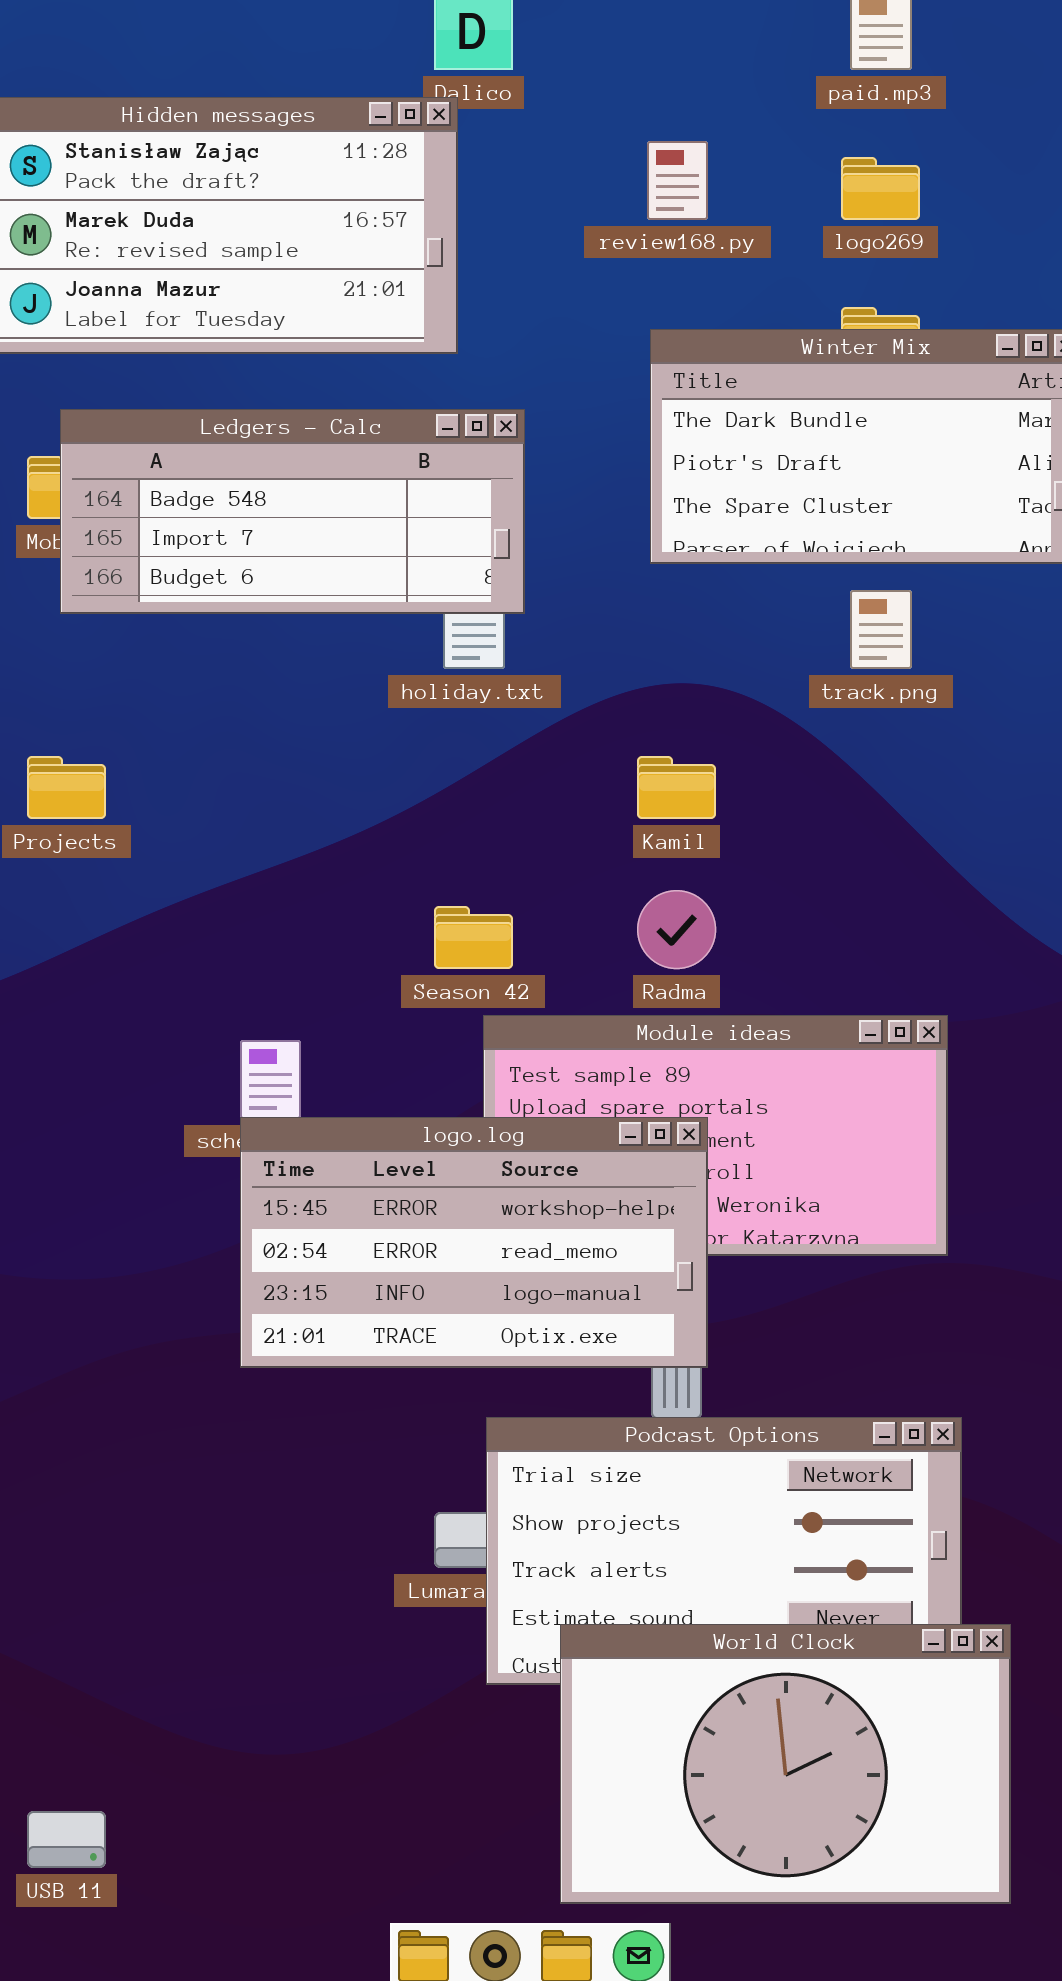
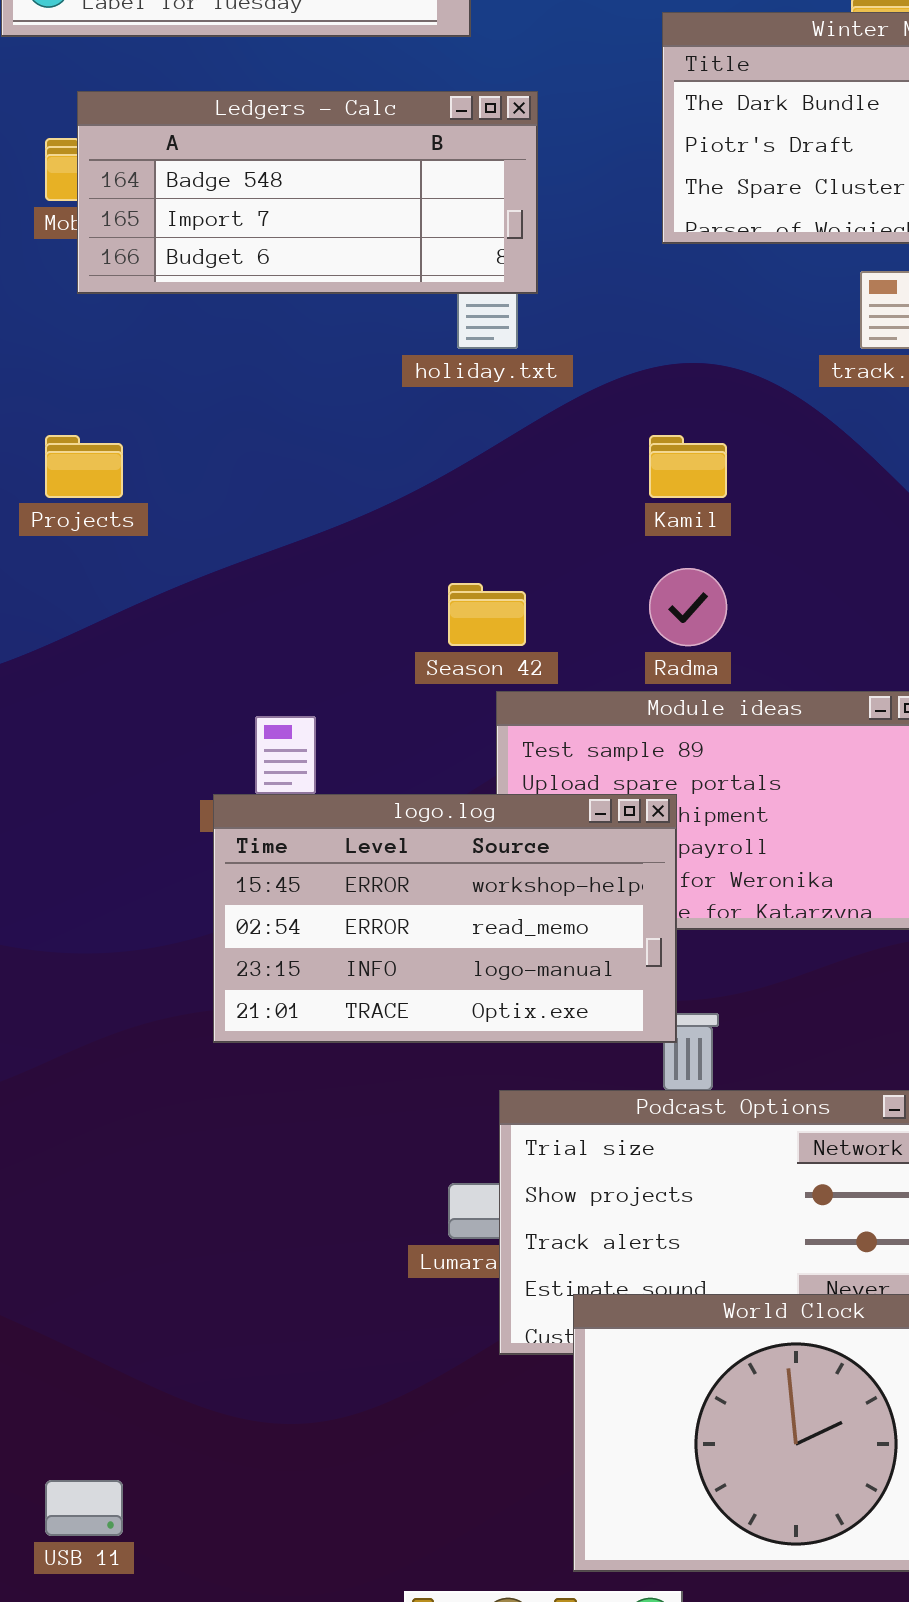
logo.log: [240,1117,708,1368] -> [213,794,677,1043], moved

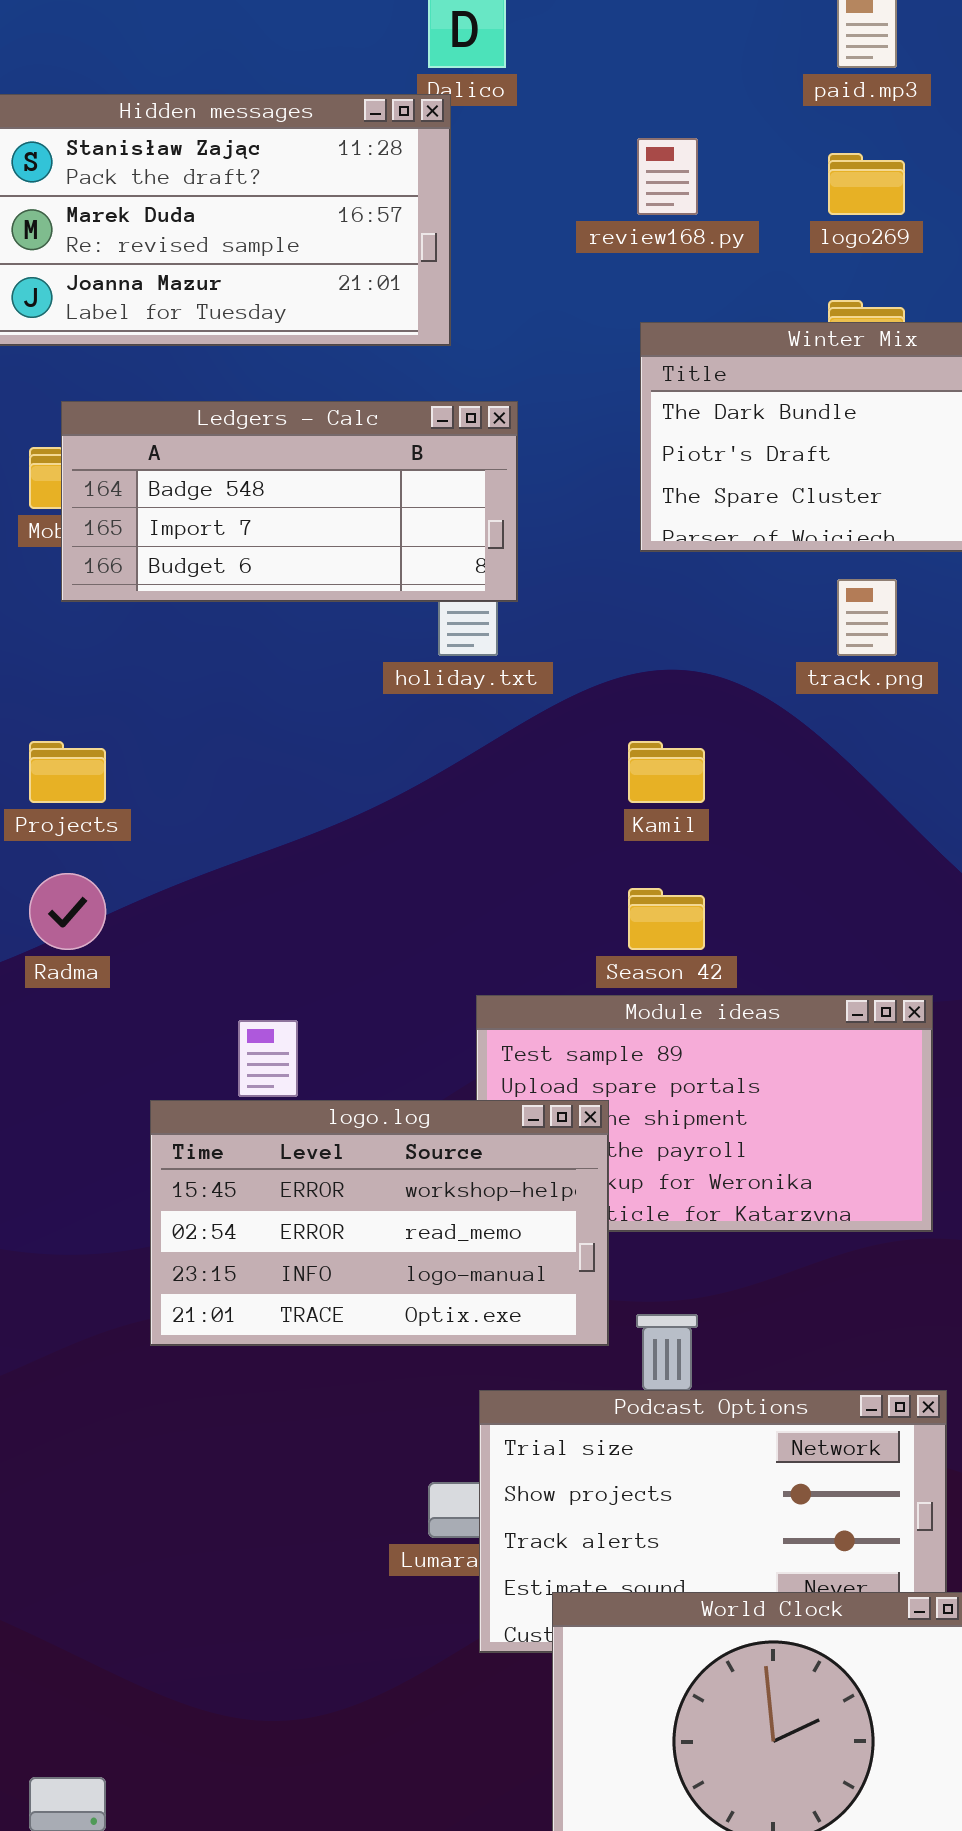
Radma: [649,568,727,646] -> [29,873,106,950], moved
Season 42: [448,583,526,646] -> [628,888,705,950], moved
logo.log: [213,794,677,1043] -> [150,1100,609,1346], moved

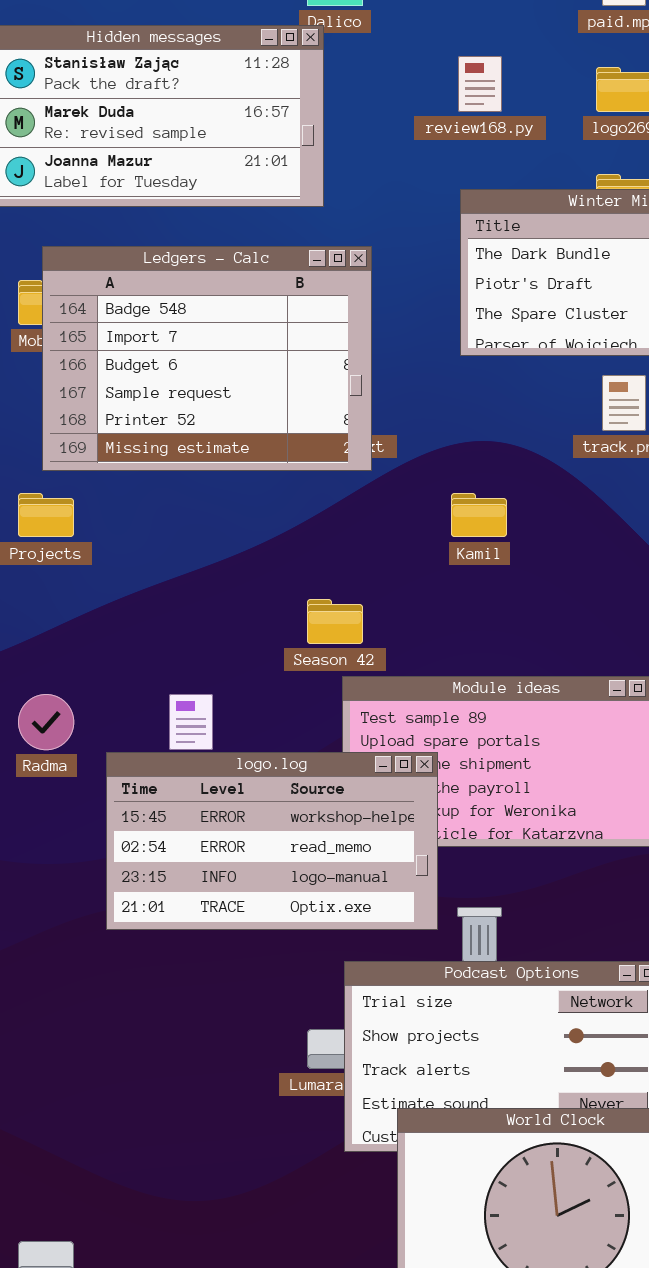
Ledgers - Calc: [61,401,518,602] -> [42,246,372,471], resized
Radma: [29,873,106,950] -> [18,694,74,750], moved
Season 42: [628,888,705,950] -> [307,599,363,644], moved

